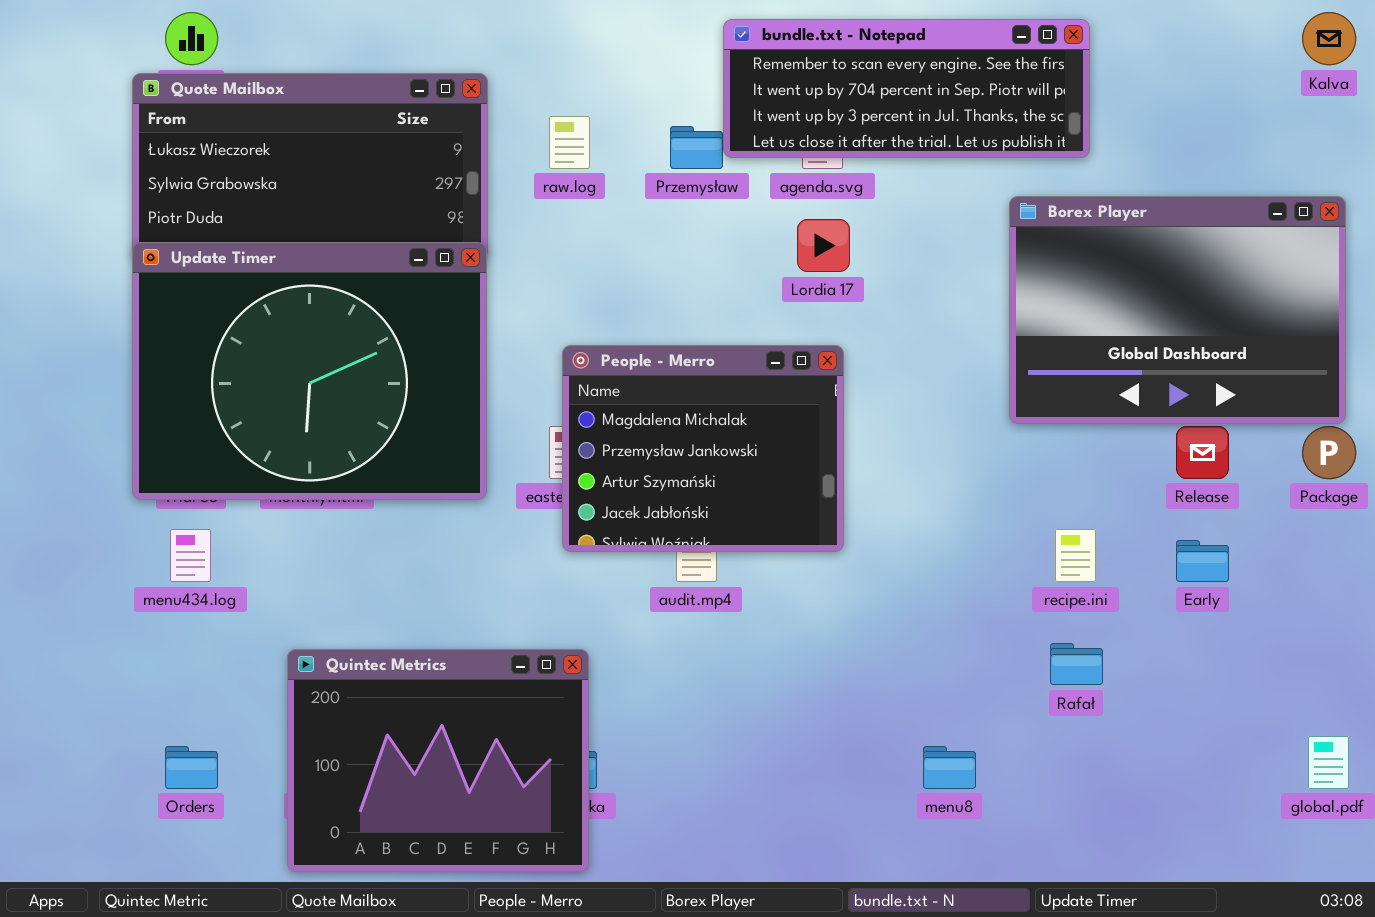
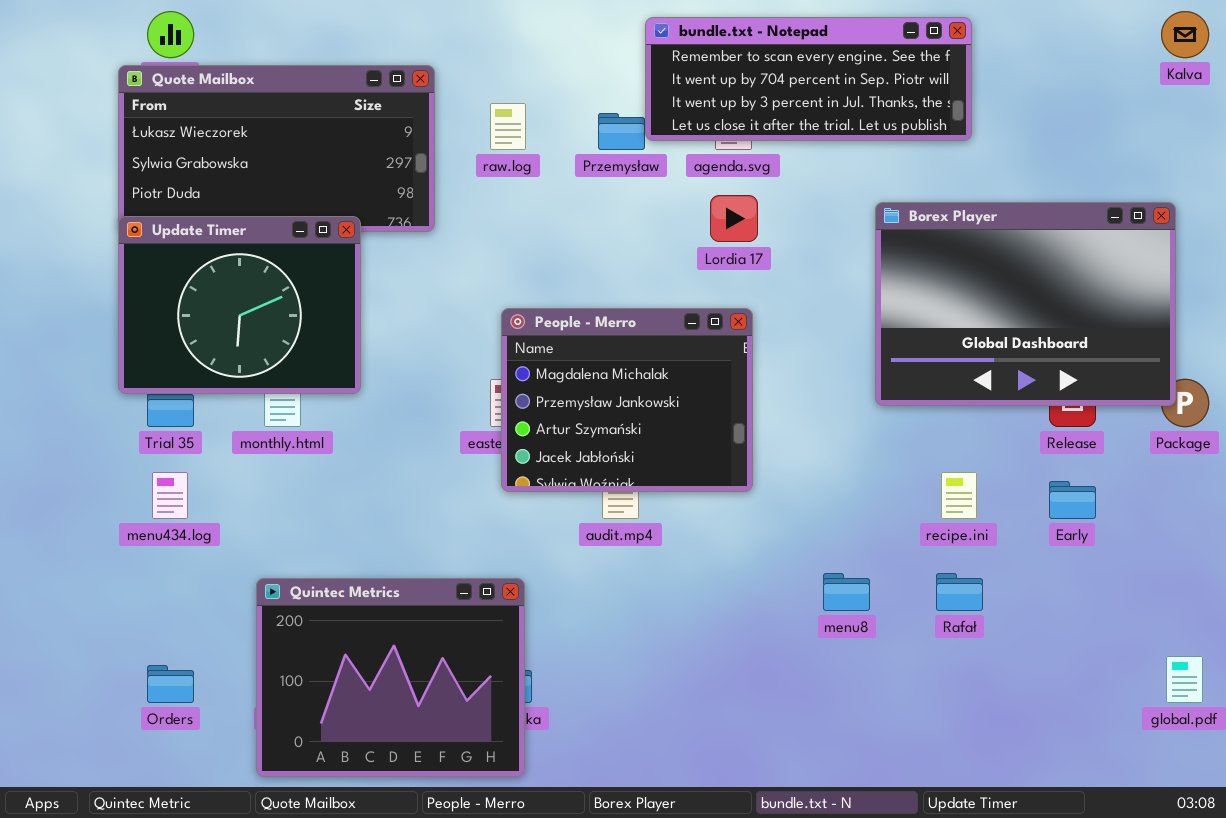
Borex Player: [1009,196,1346,424] -> [875,202,1176,406], moved
Update Timer: [132,242,487,500] -> [118,216,361,394], resized
menu8: [923,746,976,789] -> [823,573,870,611], moved

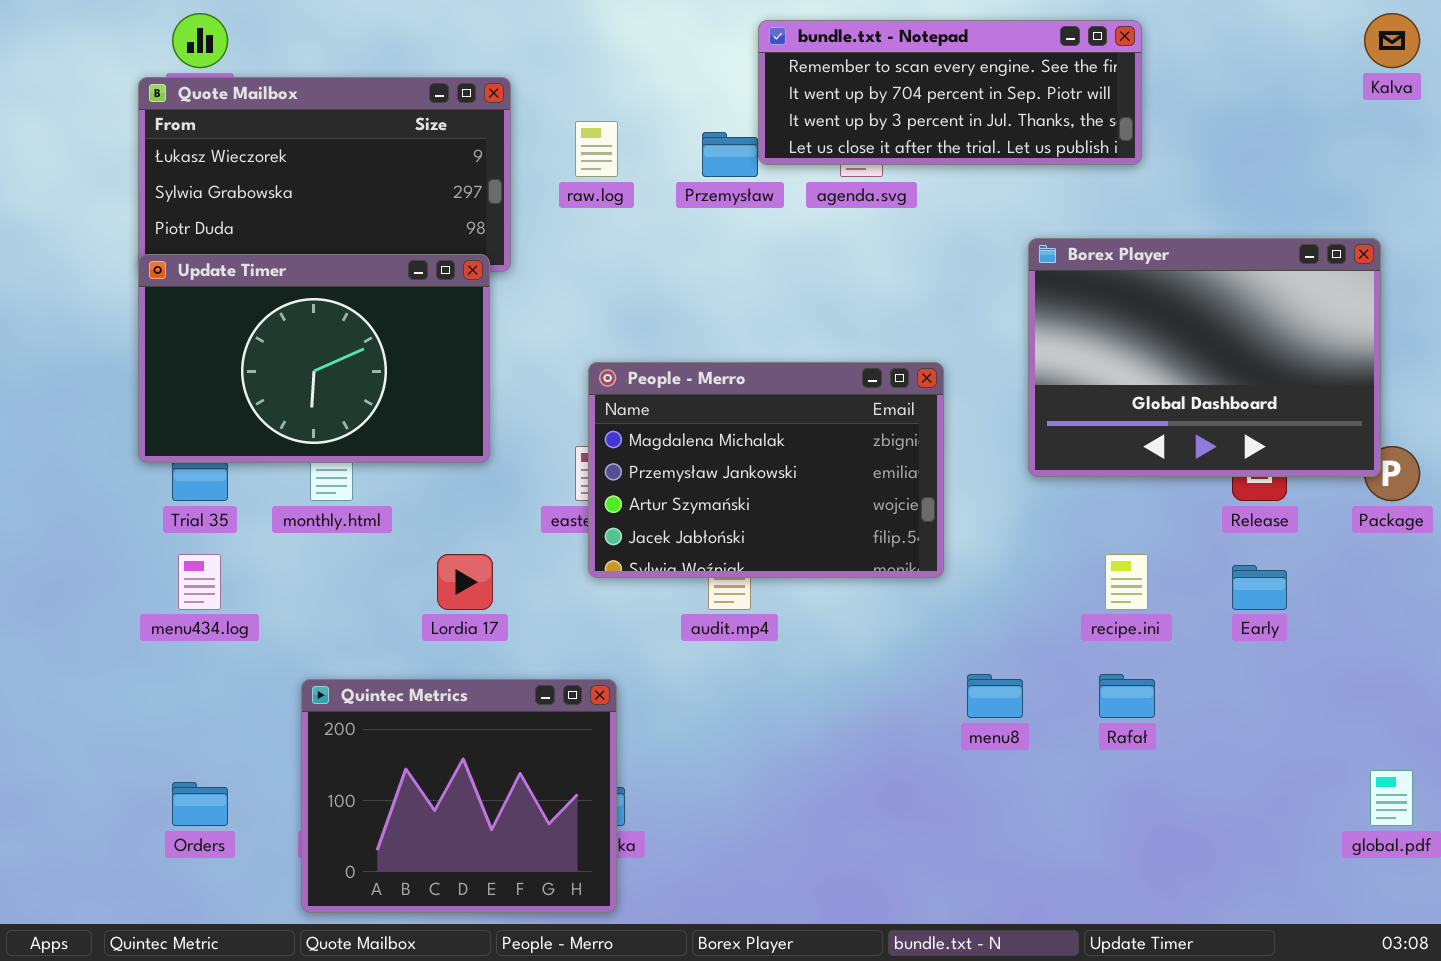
Lordia 17: [710,195,758,242] -> [437,554,493,610], moved
Update Timer: [118,216,361,394] -> [138,254,490,463], resized
People - Merro: [501,308,753,492] -> [588,362,944,578], resized

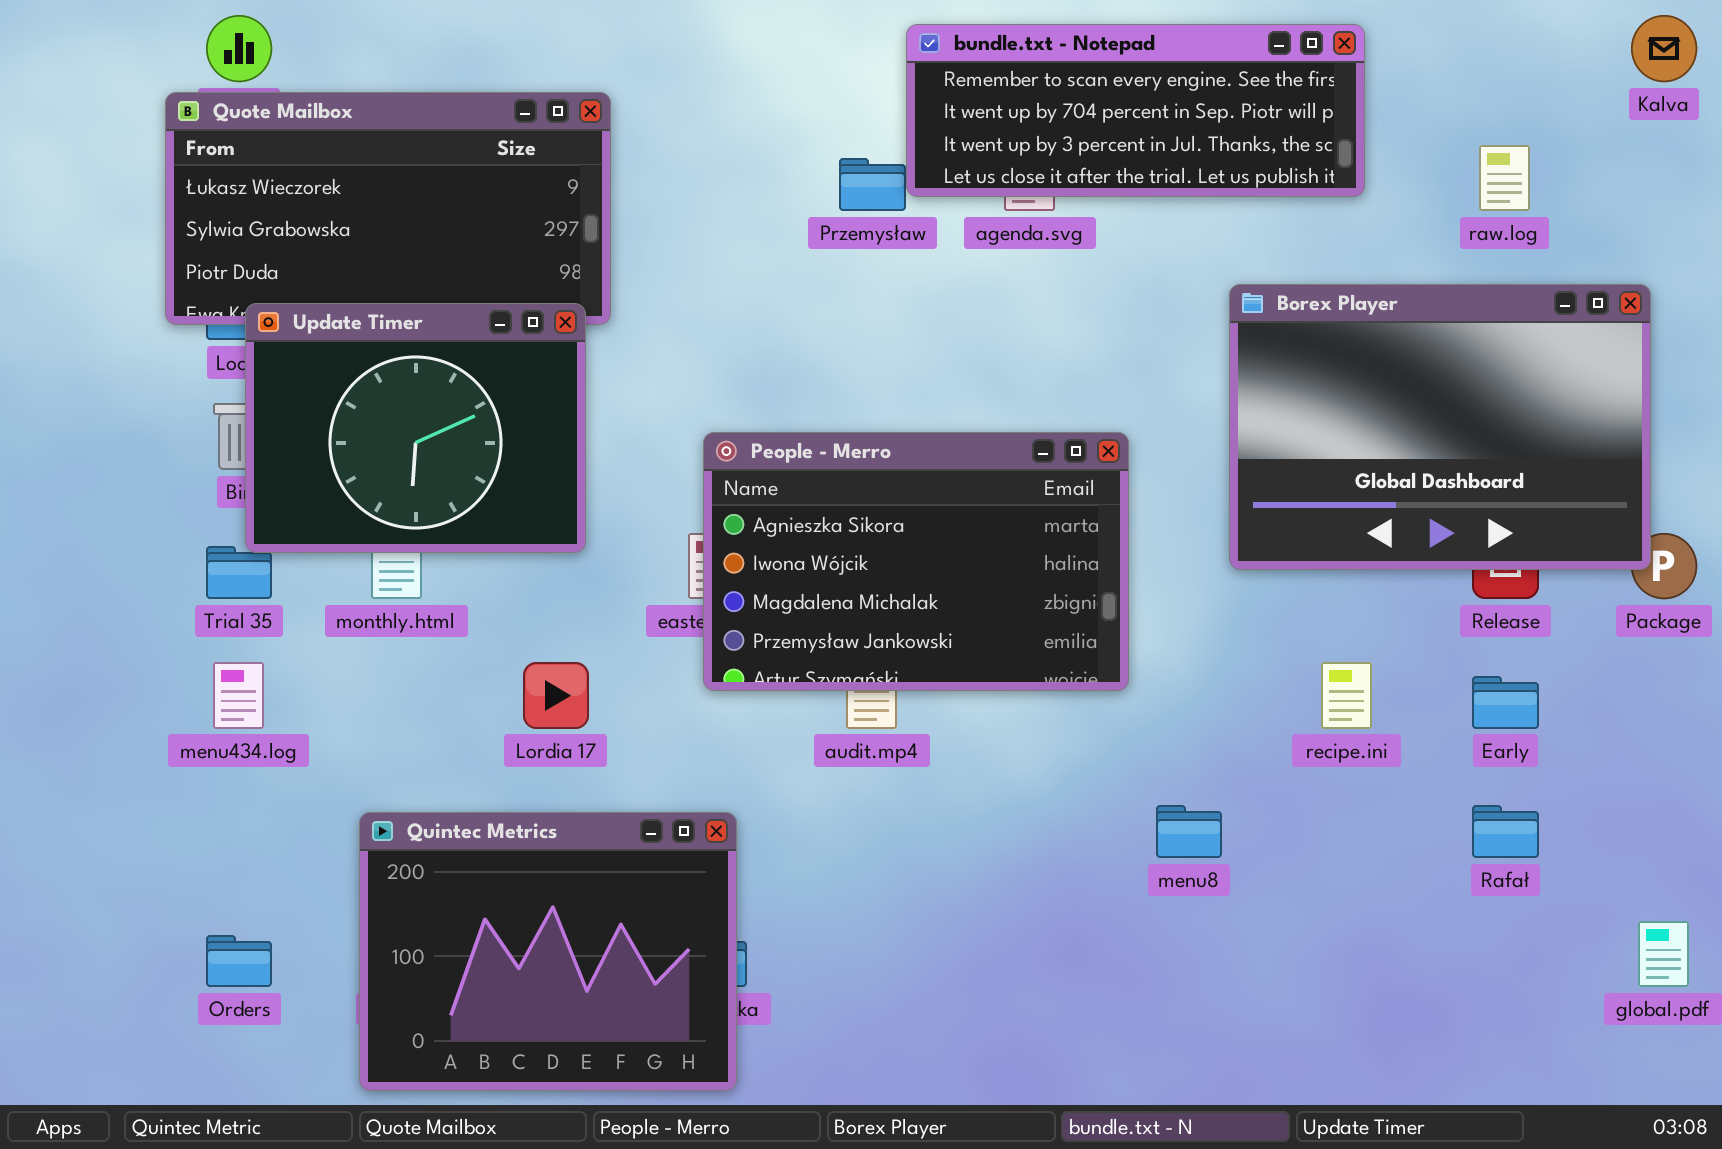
raw.log: [575,121,618,177] -> [1479,145,1530,211], moved
Update Timer: [138,254,490,463] -> [245,303,586,553], resized
People - Merro: [588,362,944,578] -> [703,432,1129,691], scrolled up 2 rows
Rafał: [1099,674,1155,718] -> [1472,805,1539,858], moved

